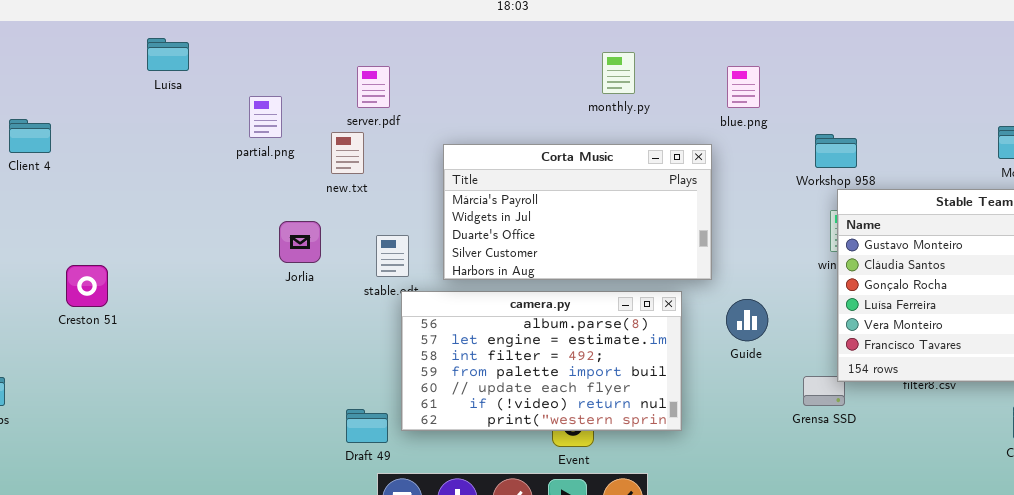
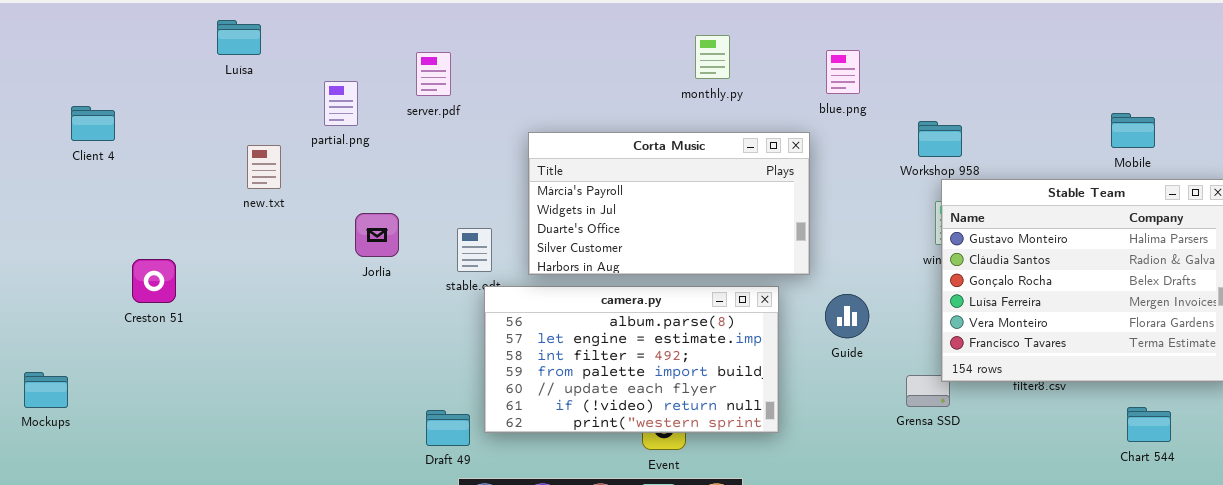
server.pdf: [357,66,390,108] -> [416,52,451,96], moved
new.txt: [331,132,364,174] -> [247,145,281,189], moved

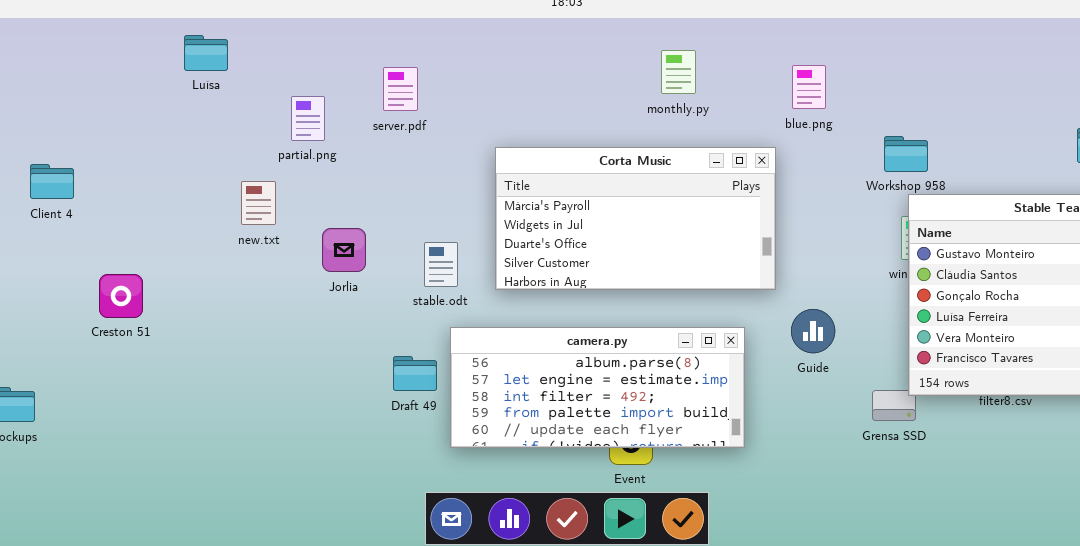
Client 4: [71,106,115,141] -> [30,164,74,199], moved
new.txt: [247,145,281,189] -> [241,181,276,225], moved
camera.py: [484,286,779,433] -> [450,327,745,448], resized
Draft 49: [426,410,470,446] -> [393,356,437,391], moved

